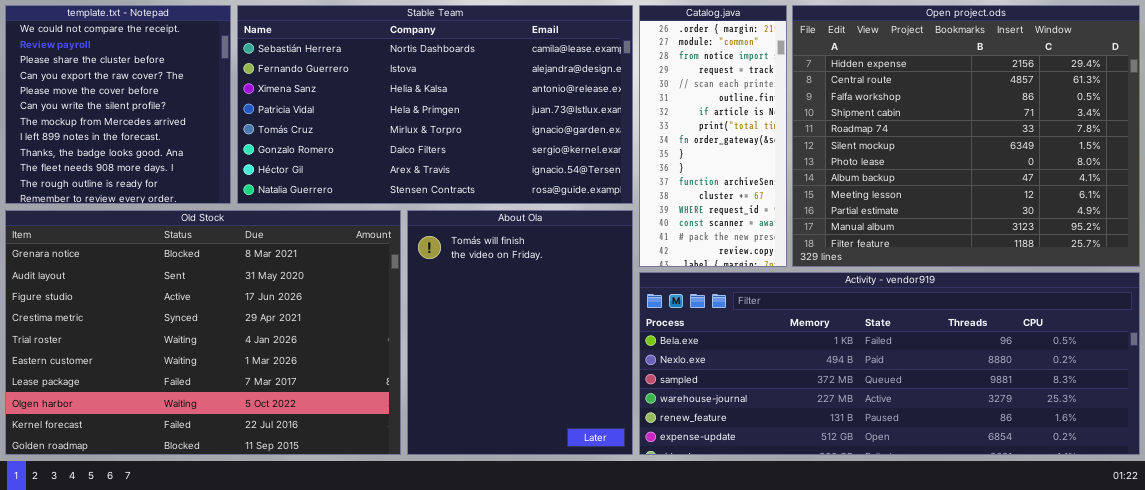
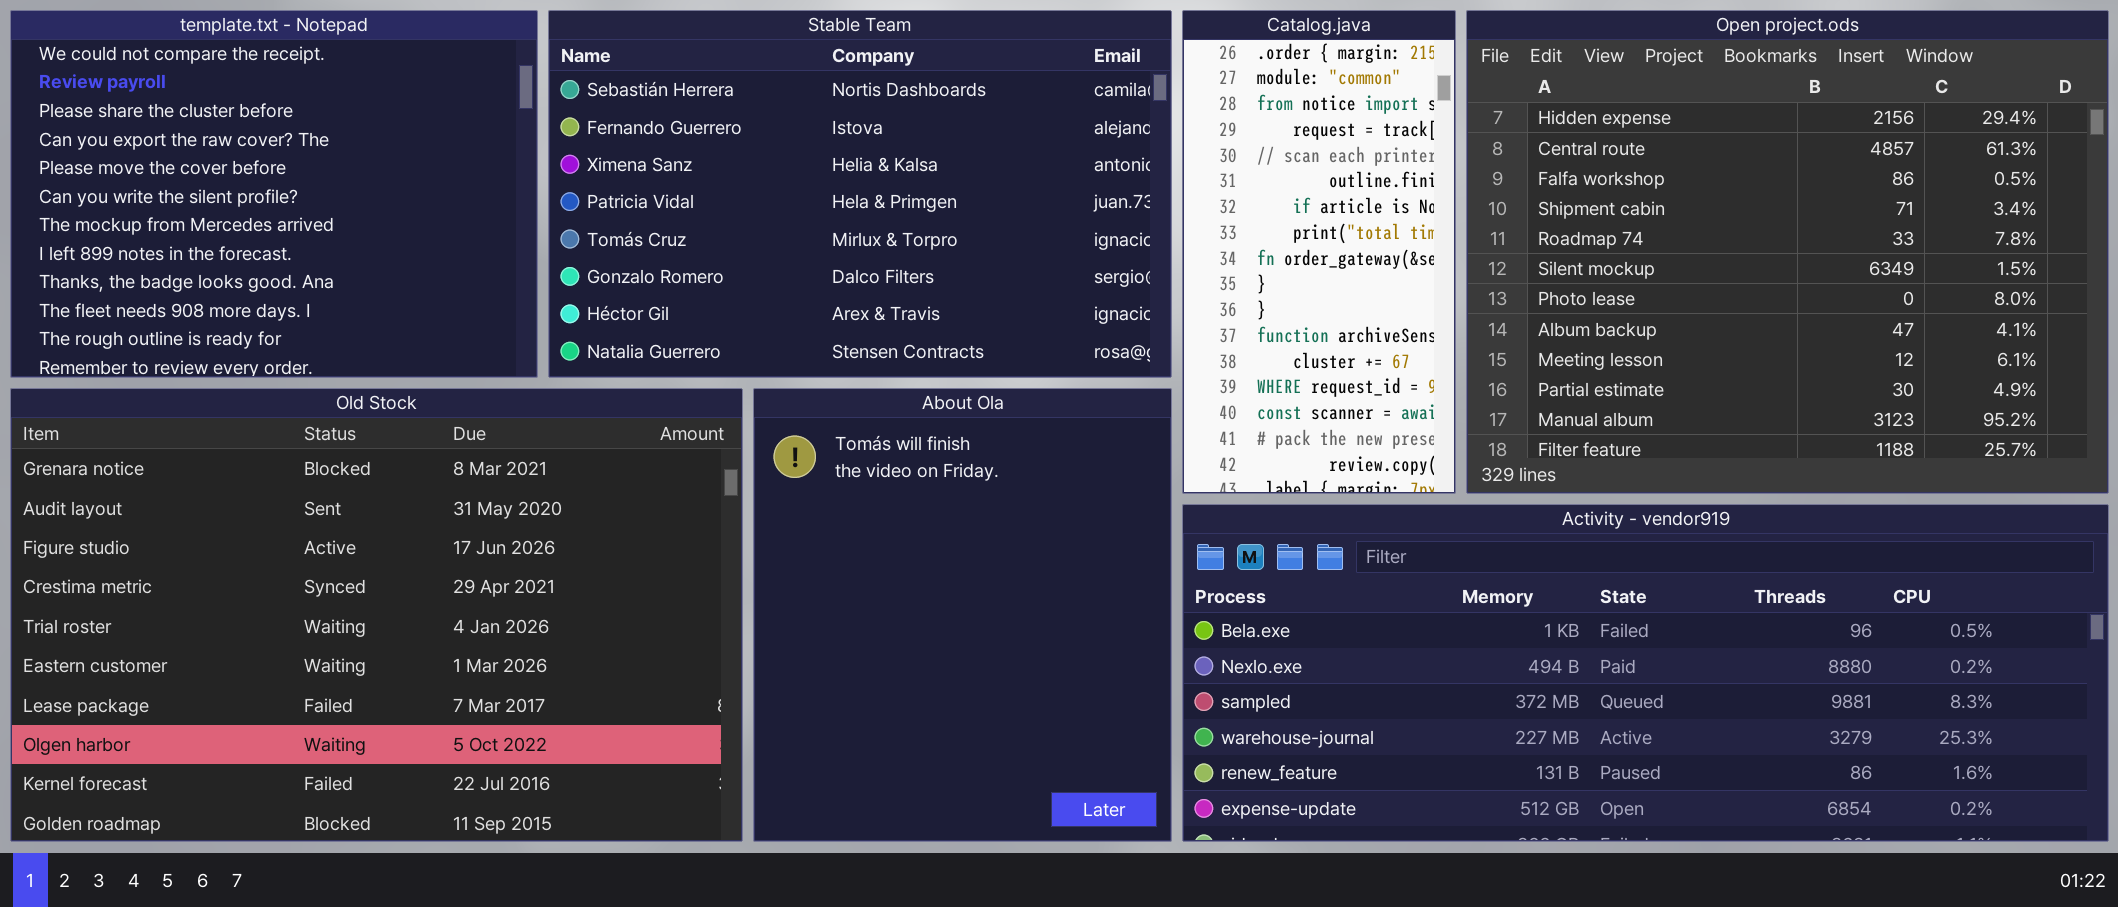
template.txt - Notepad: [5,5,231,204] -> [10,10,538,378], resized
Stable Team: [237,5,633,204] -> [548,10,1172,378], resized

